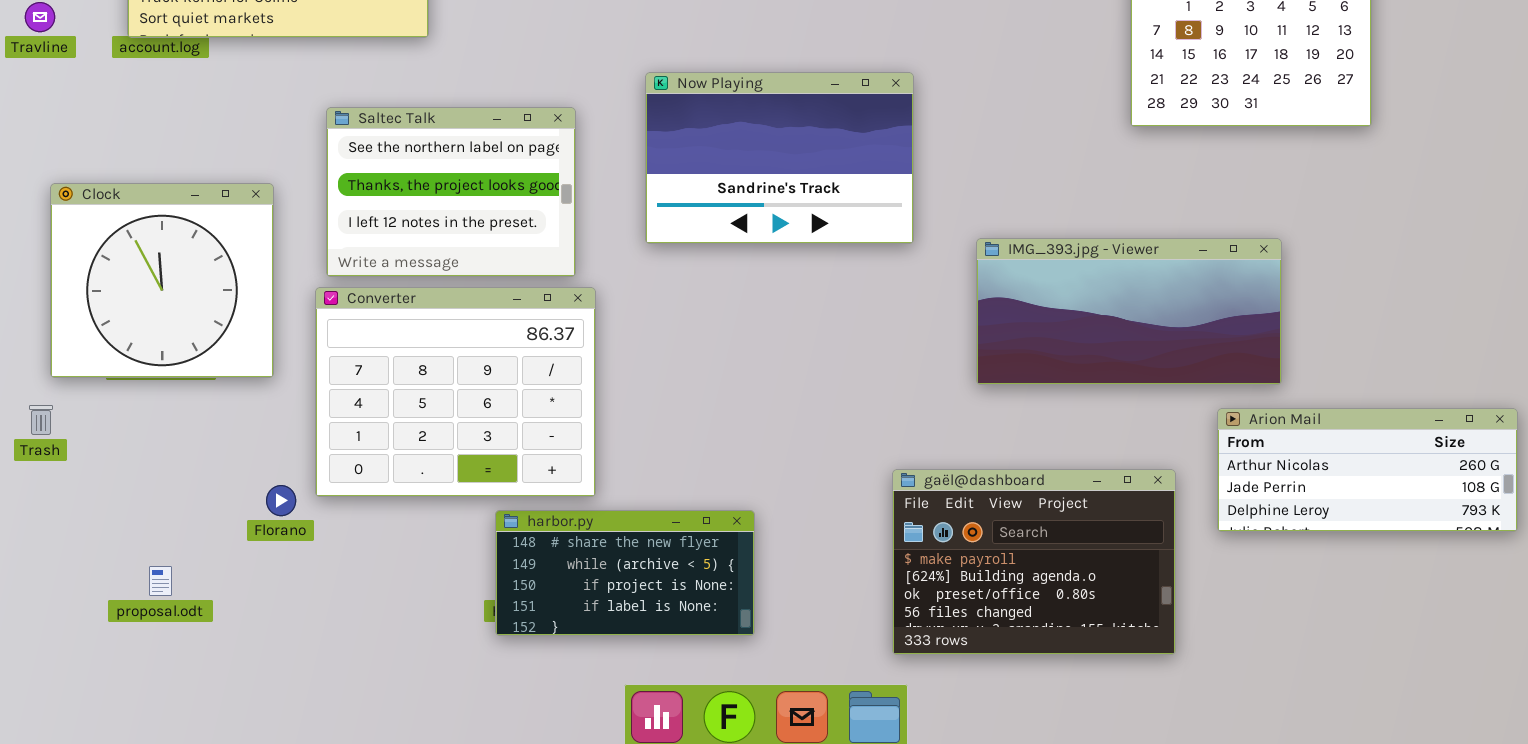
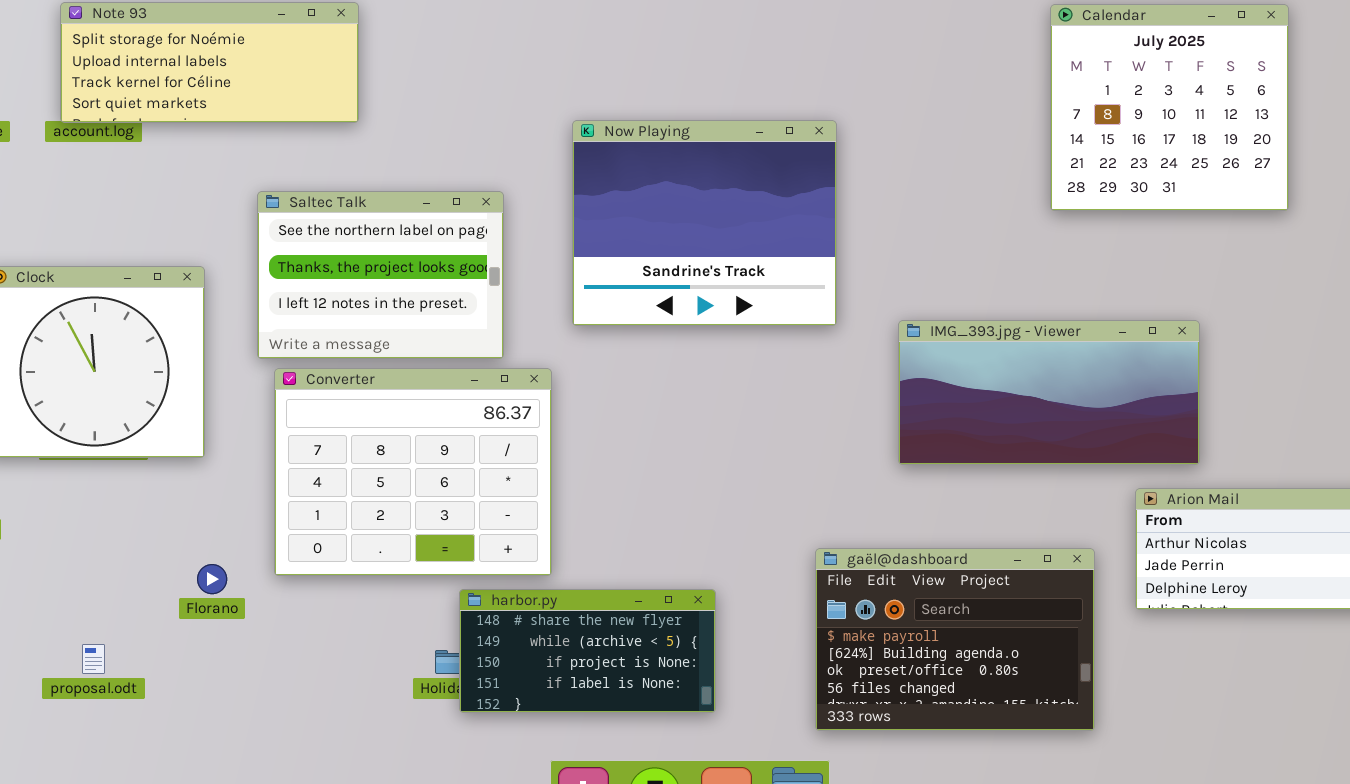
Now Playing: [645,72,914,244] -> [572,120,837,326], resized
Converter: [315,287,596,497] -> [274,368,552,576], moved
harbor.py: [495,510,755,636] -> [459,589,716,713], moved

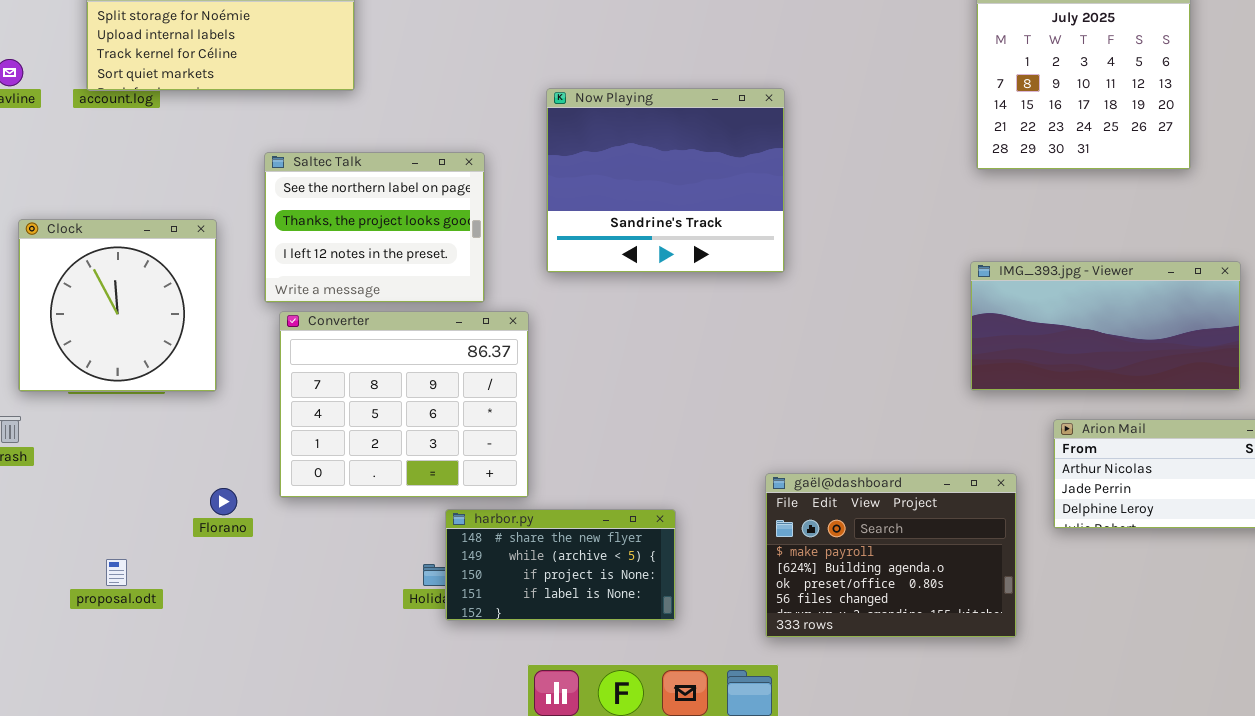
IMG_393.jpg - Viewer: [898,320,1200,465] -> [970,261,1241,391], moved

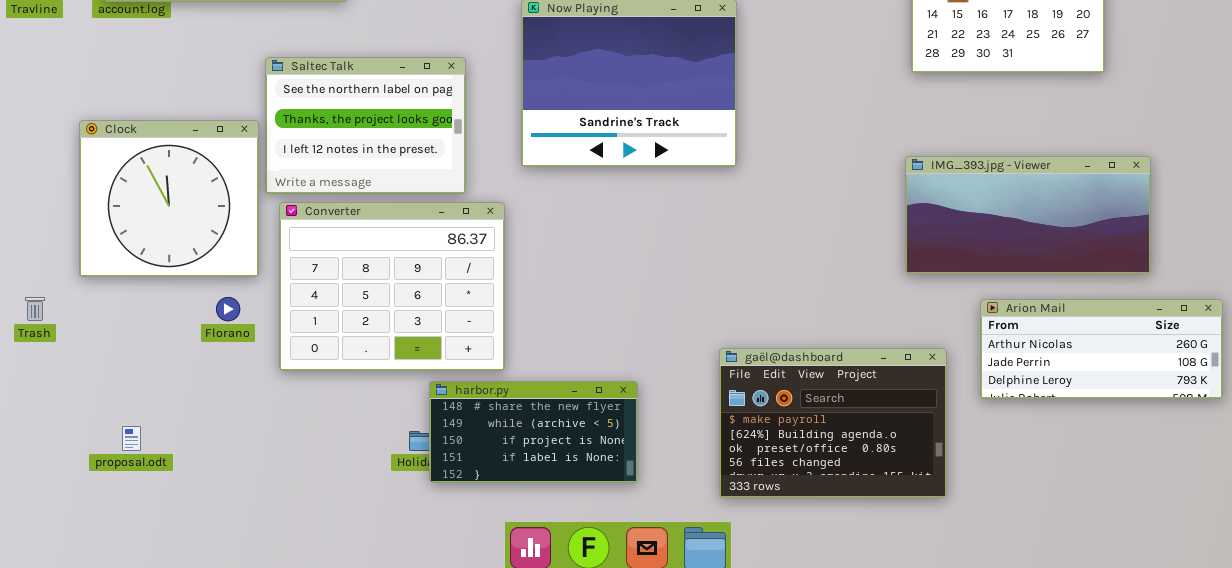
Clock: [18,219,217,392] -> [79,120,259,277], moved
Florano: [210,488,237,515] -> [216,297,240,321], moved

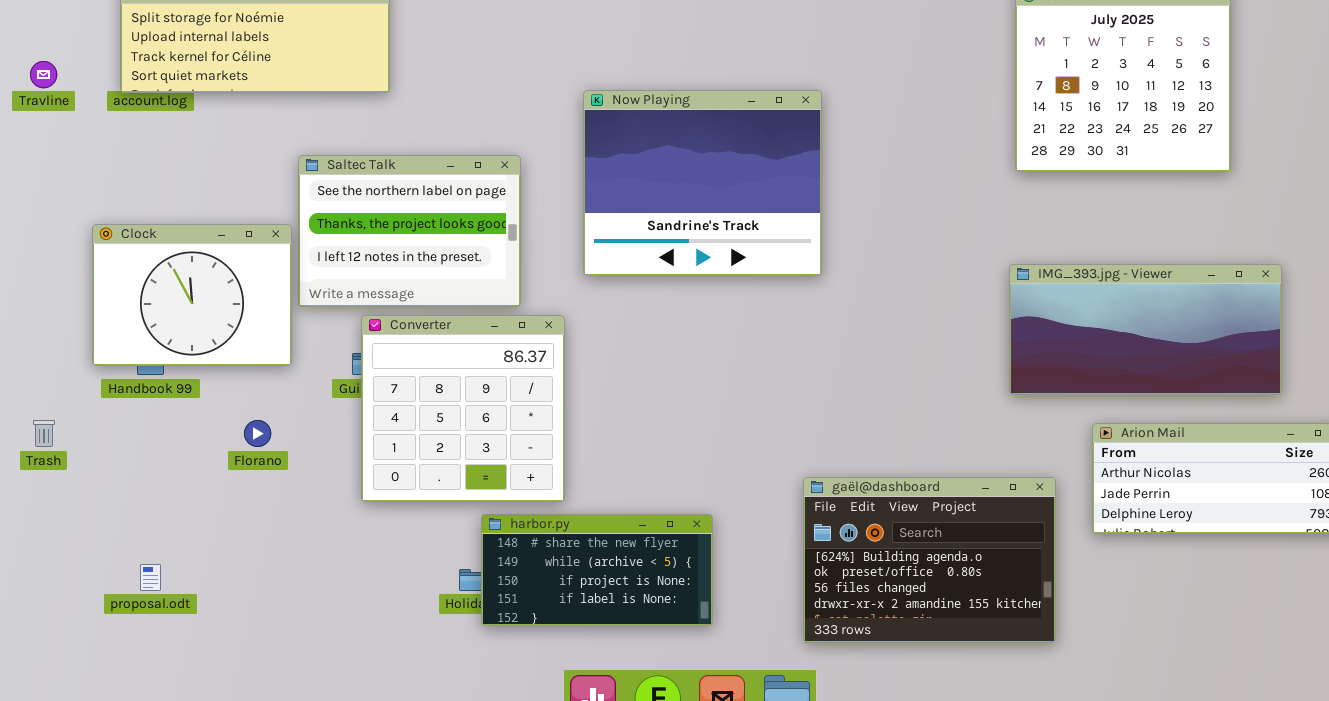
Clock: [79,120,259,277] -> [92,224,292,366], resized
Converter: [279,202,505,371] -> [361,315,565,502], resized
gaël@dashboard: [719,348,947,498] -> [803,477,1056,643], scrolled down 1 row

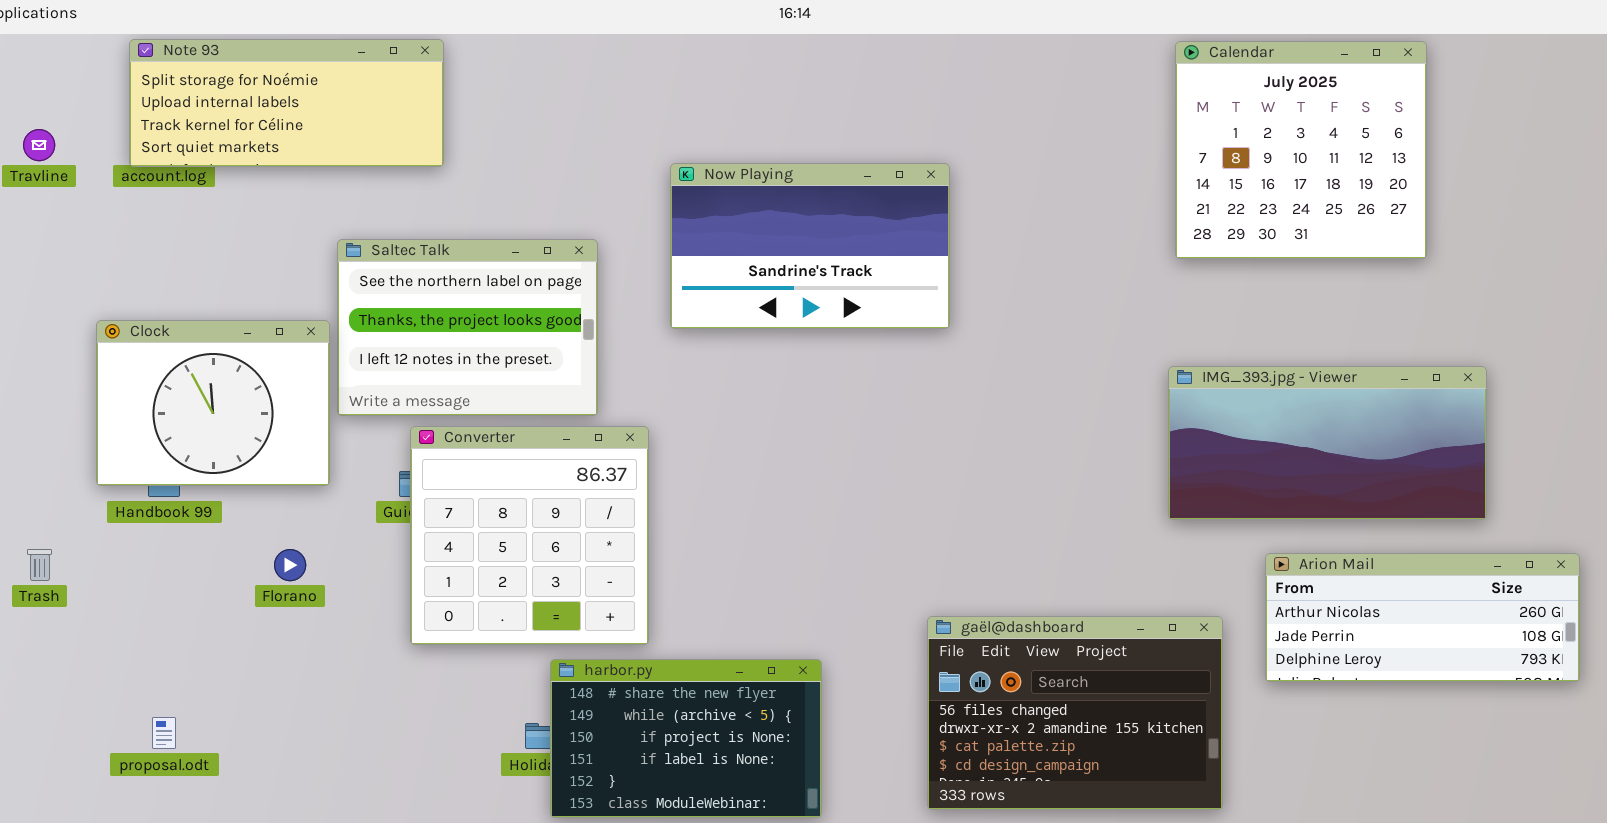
Now Playing: [583,90,822,276] -> [670,163,950,329], resized
gaël@dashboard: [803,477,1056,643] -> [927,616,1223,810], scrolled down 2 rows
harbor.py: [481,514,713,626] -> [550,659,822,818], resized

